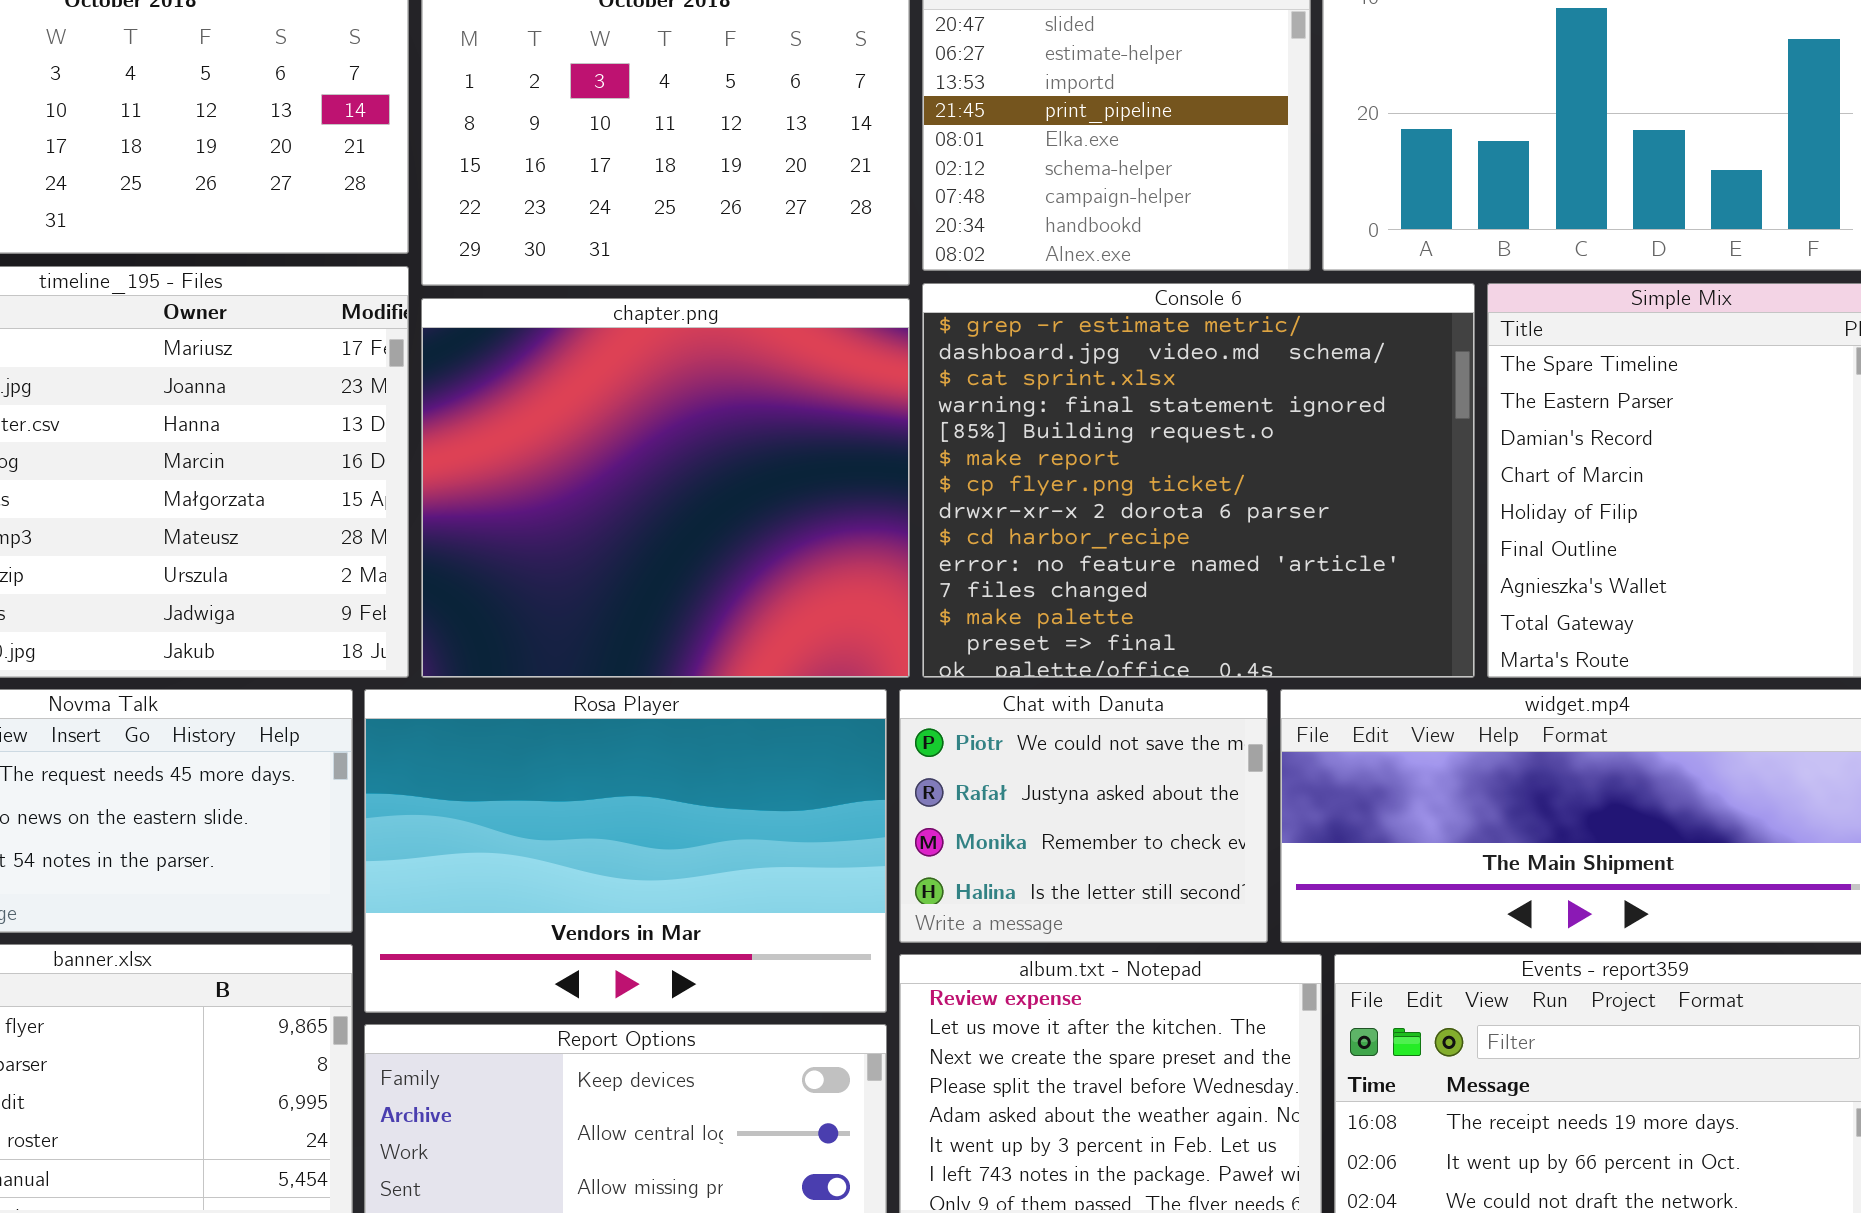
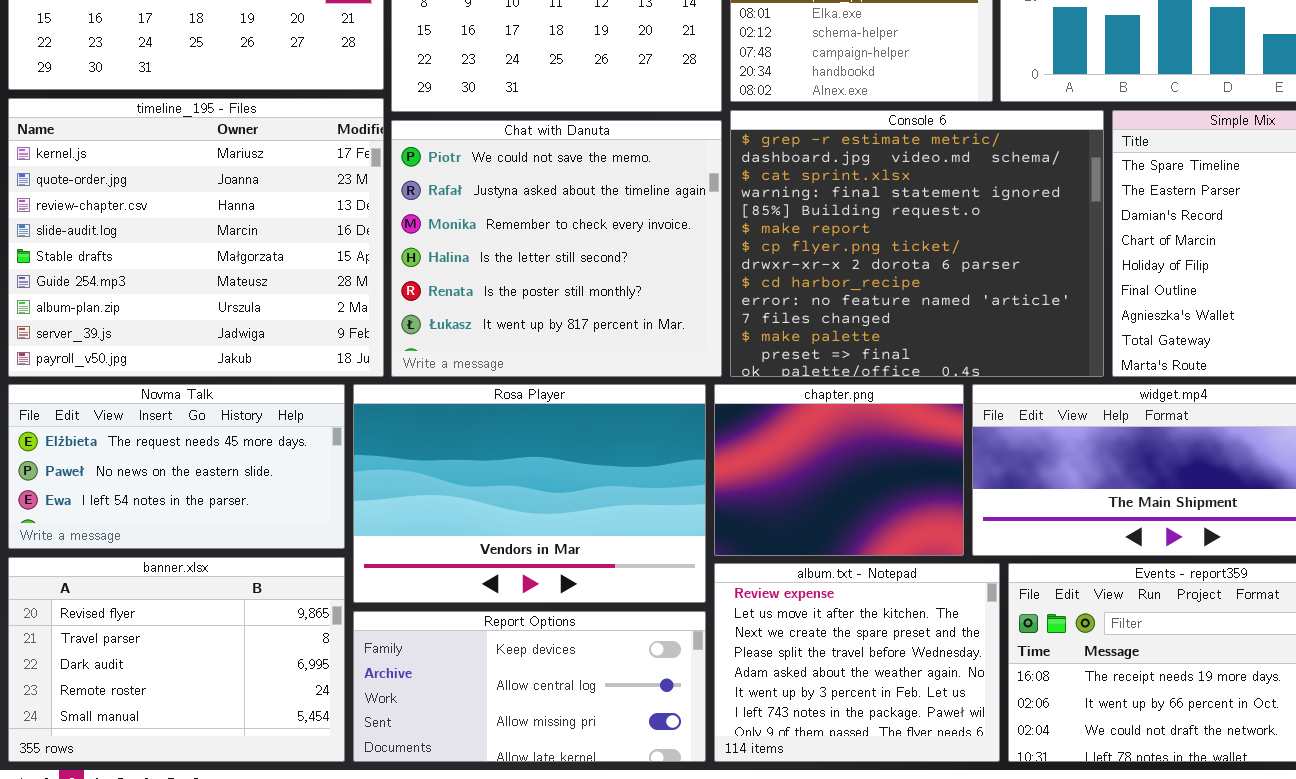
chapter.png: [421,298,910,678] -> [714,384,964,556], moved, resized
Chat with Danuta: [899,689,1268,943] -> [391,120,722,377], moved, resized

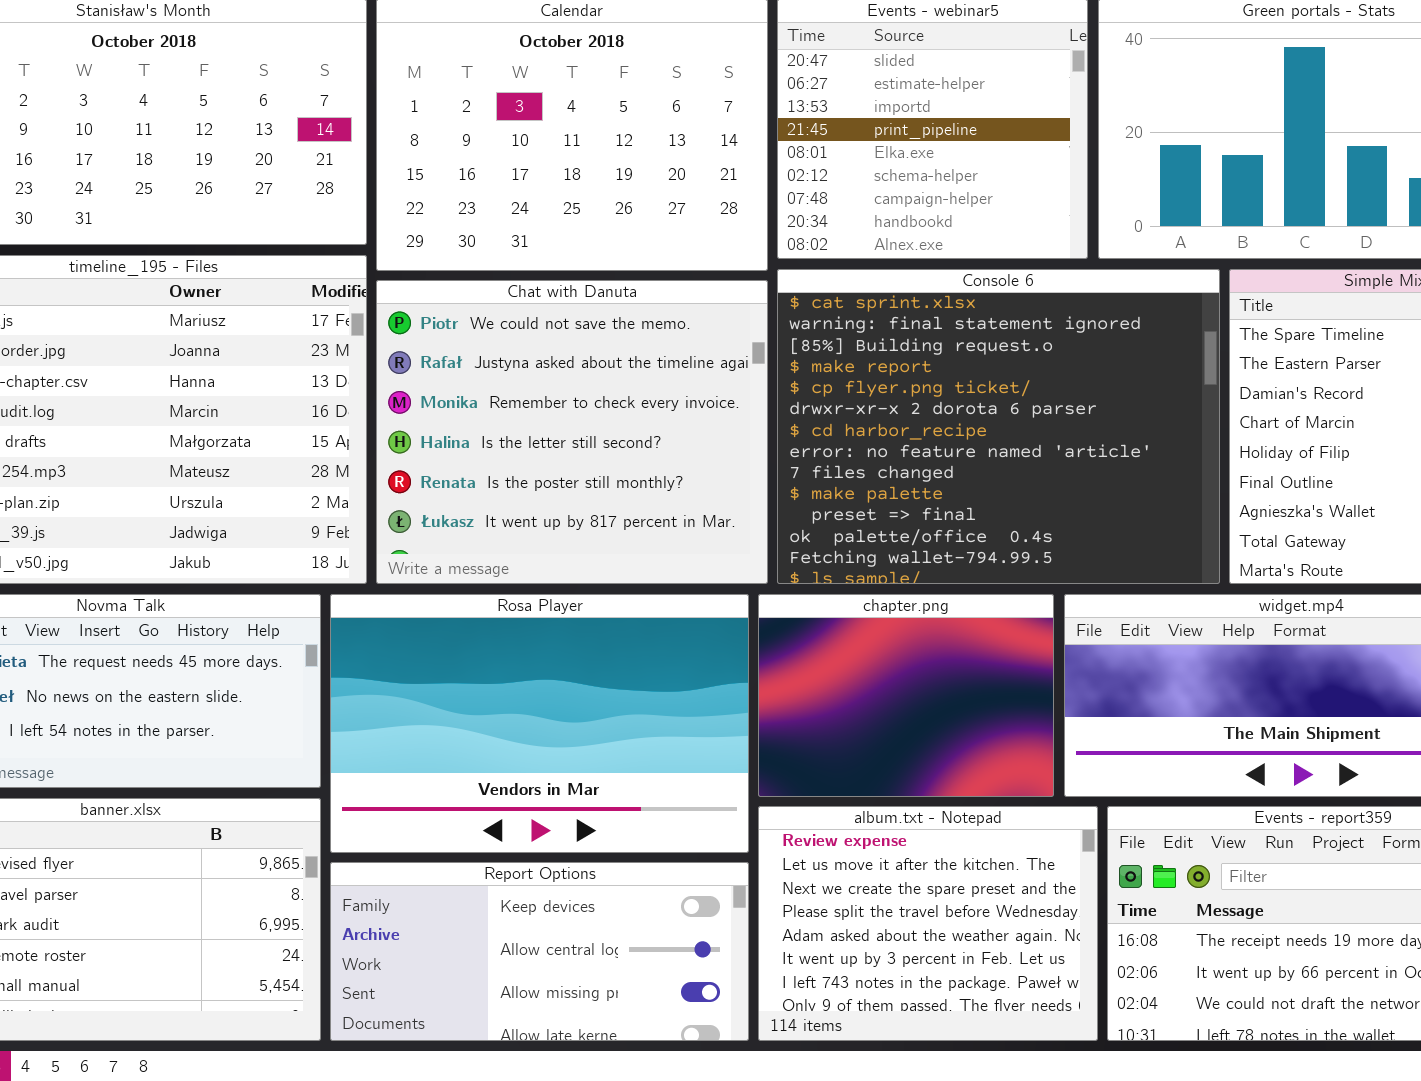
Console 6: [730,110,1104,377] -> [777,269,1220,584], scrolled down 2 rows

